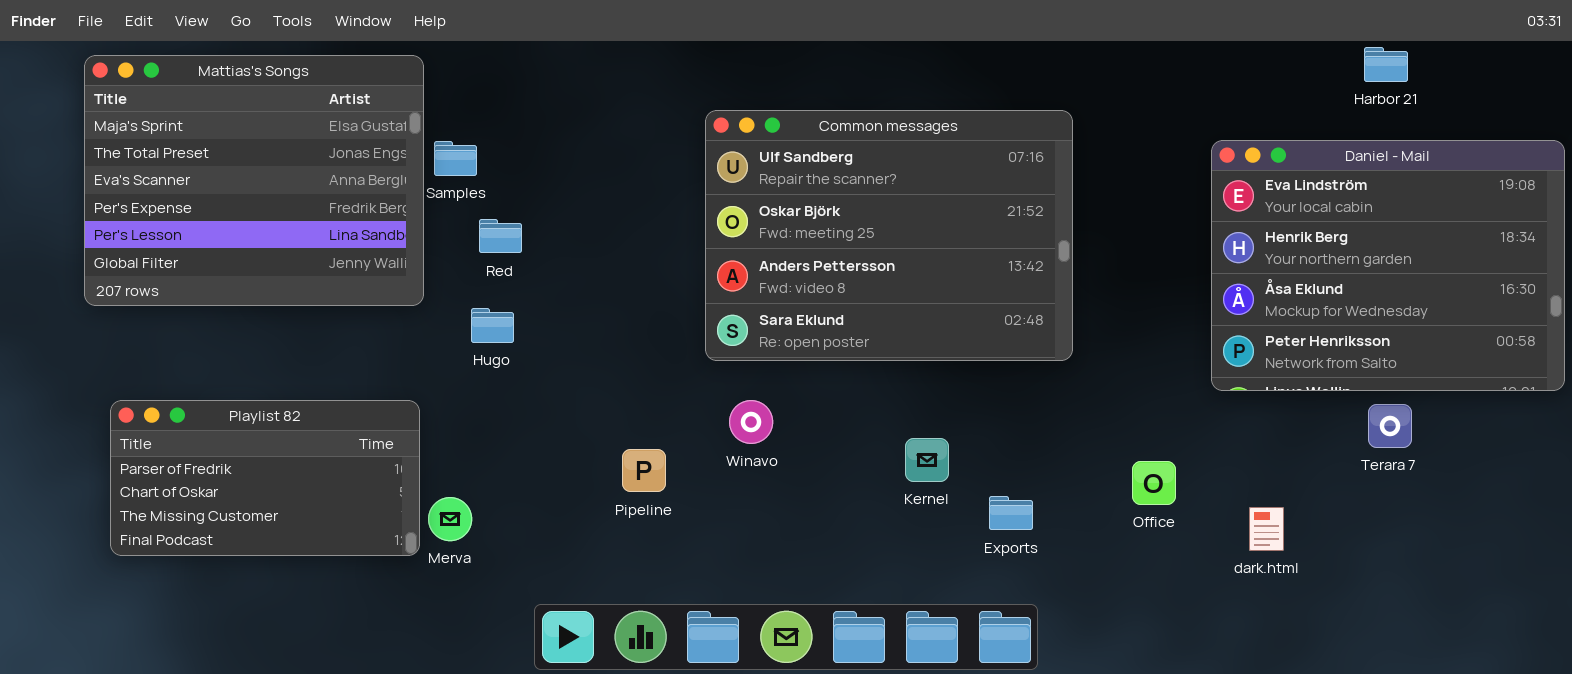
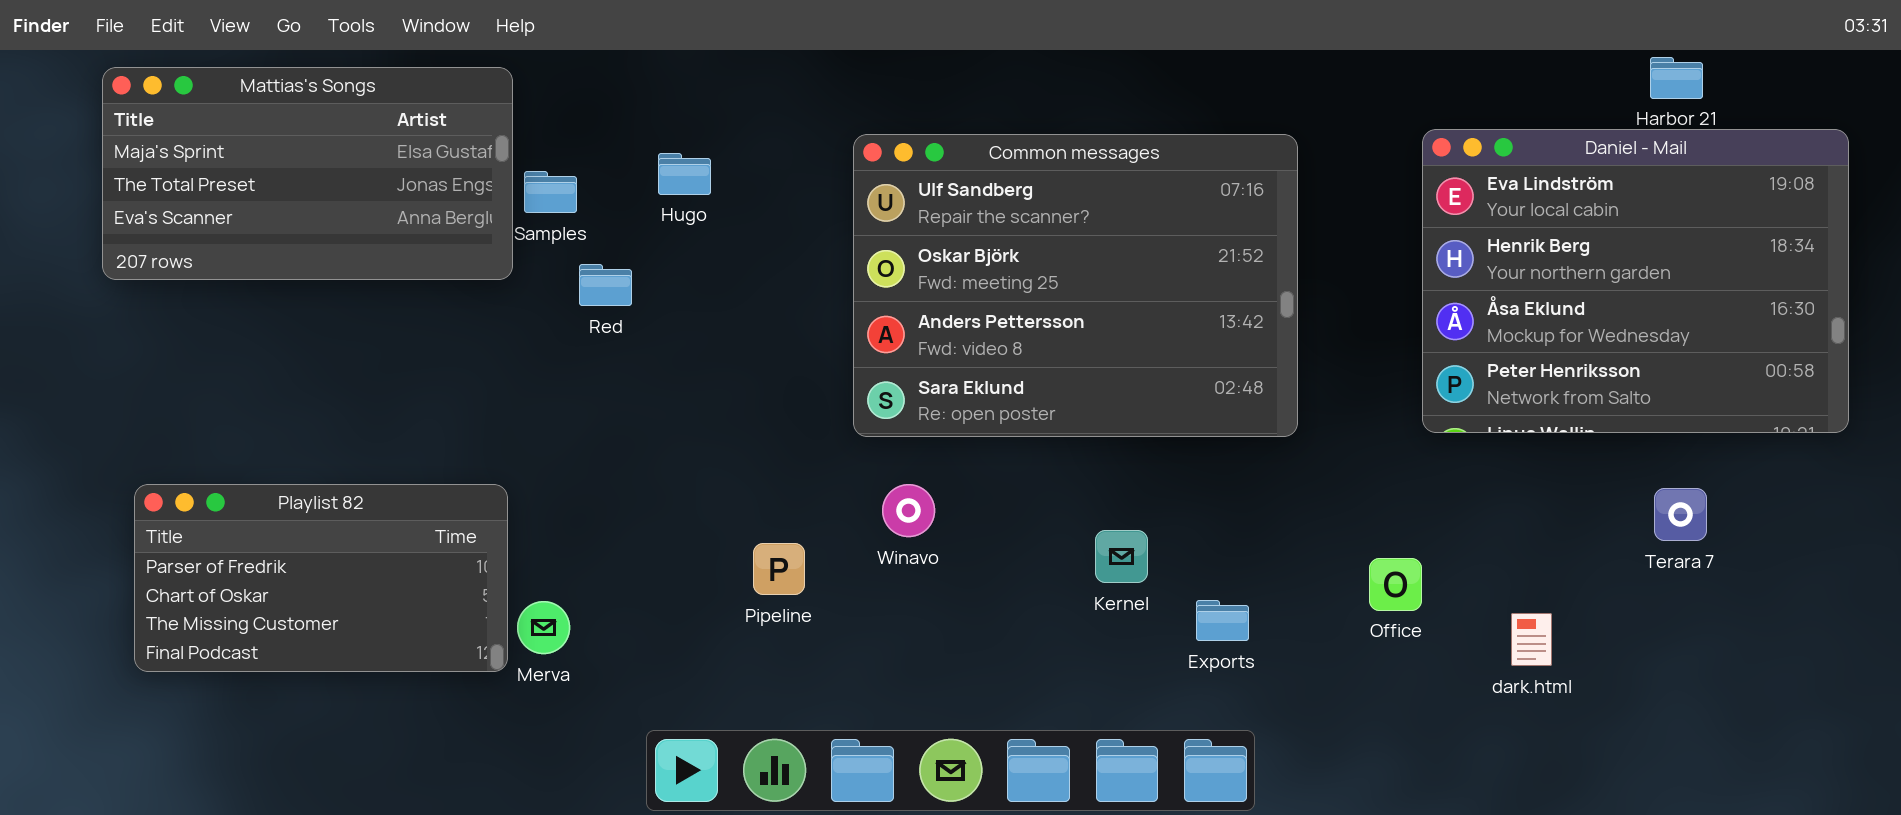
Mattias's Songs: [84,55,424,306] -> [102,67,513,280], resized
Daniel - Mail: [1211,140,1565,391] -> [1422,129,1849,433], moved
Hugo: [471,308,514,343] -> [658,153,711,195], moved

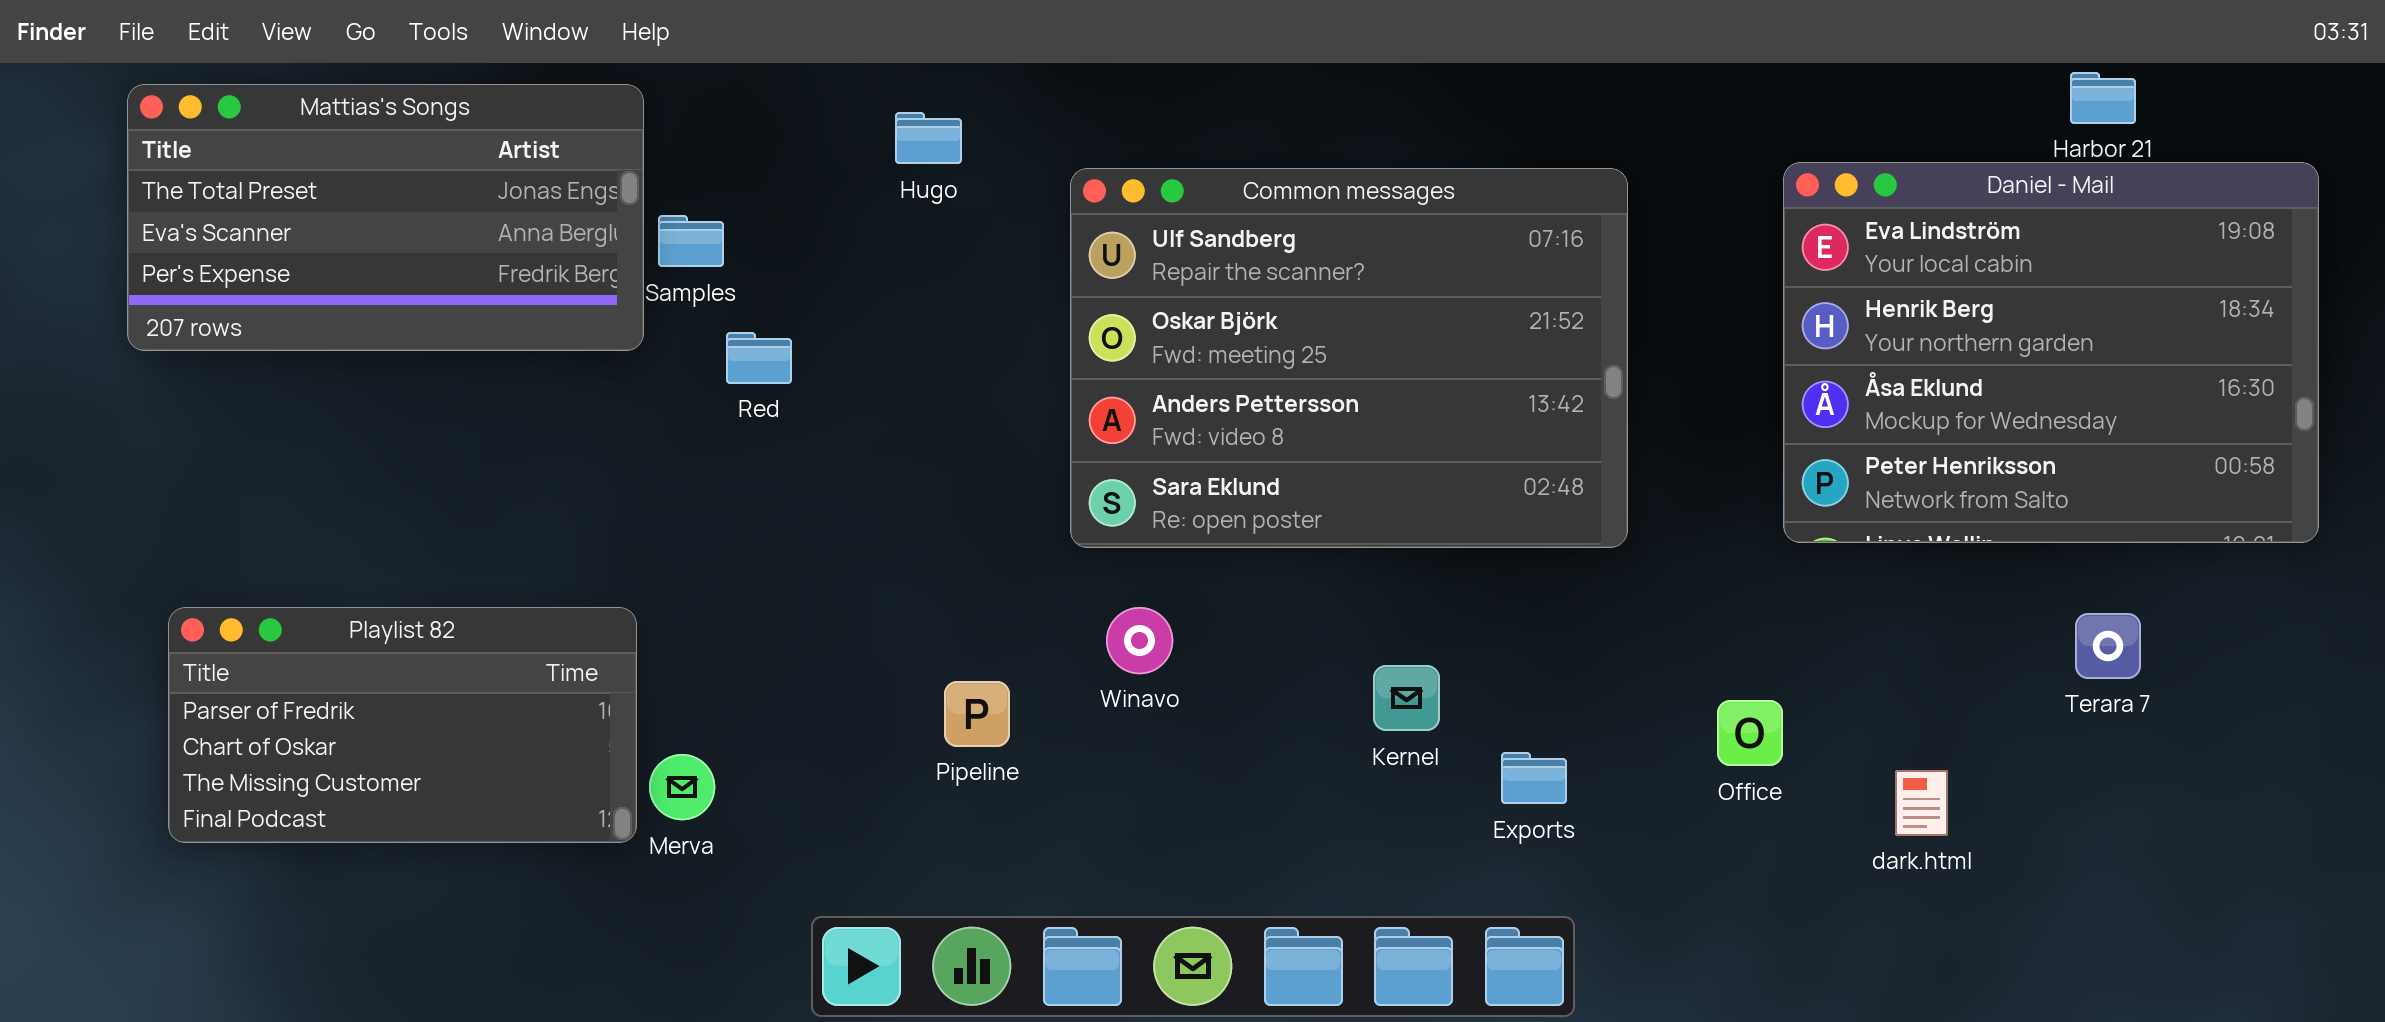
Mattias's Songs: [102,67,513,280] -> [127,84,644,351], scrolled down 1 row
Hugo: [658,153,711,195] -> [895,112,962,164], moved

